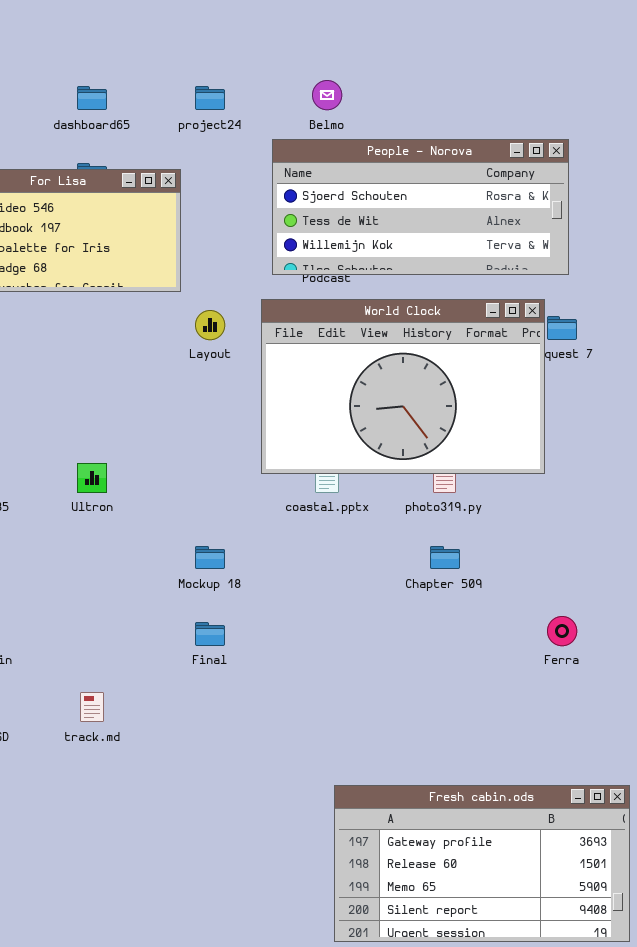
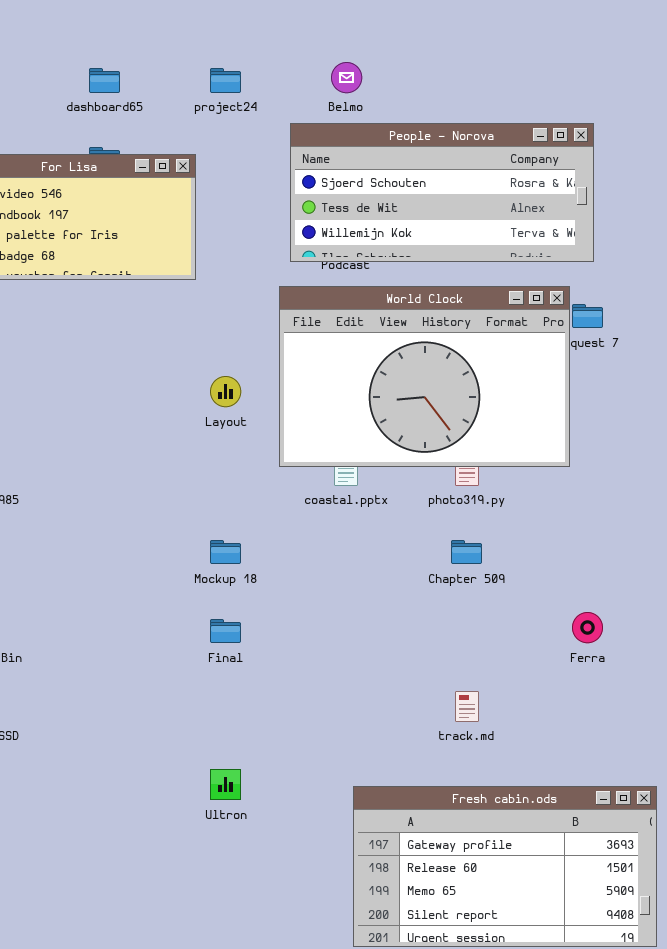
Layout: [195,310,225,340] -> [210,376,241,407], moved
Ultron: [77,463,107,493] -> [210,769,241,800], moved
track.md: [80,692,104,722] -> [455,691,479,722], moved

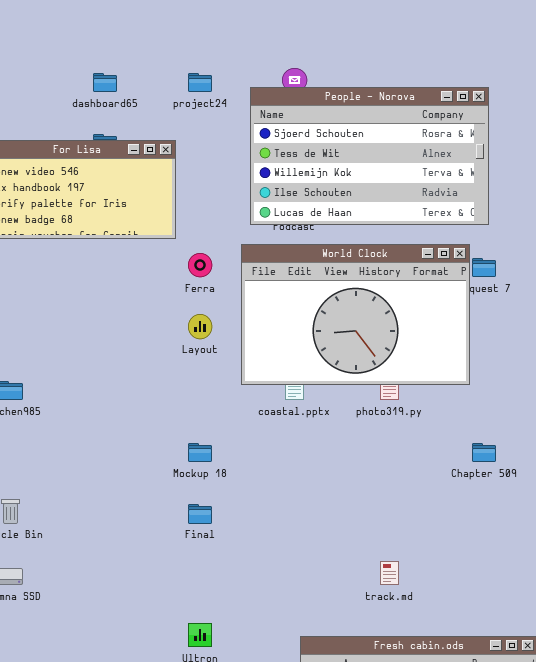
People - Norova: [290,123,594,262] -> [250,87,489,225], resized
Chapter 509: [451,540,482,564] -> [472,443,496,462], moved
Ferra: [572,612,603,643] -> [188,253,212,277], moved

